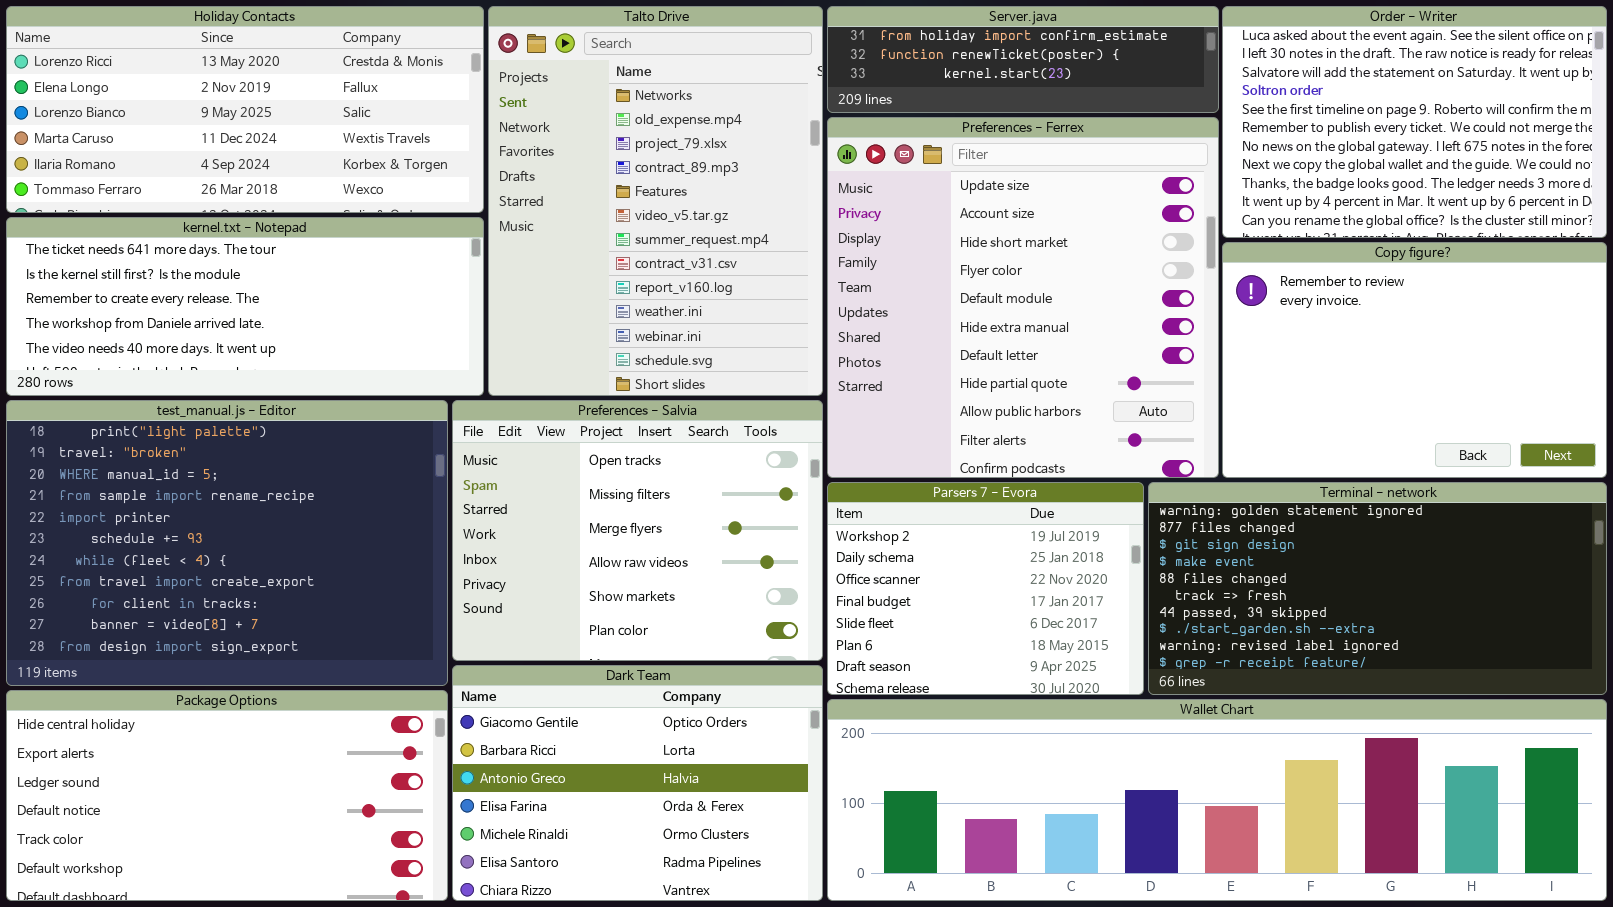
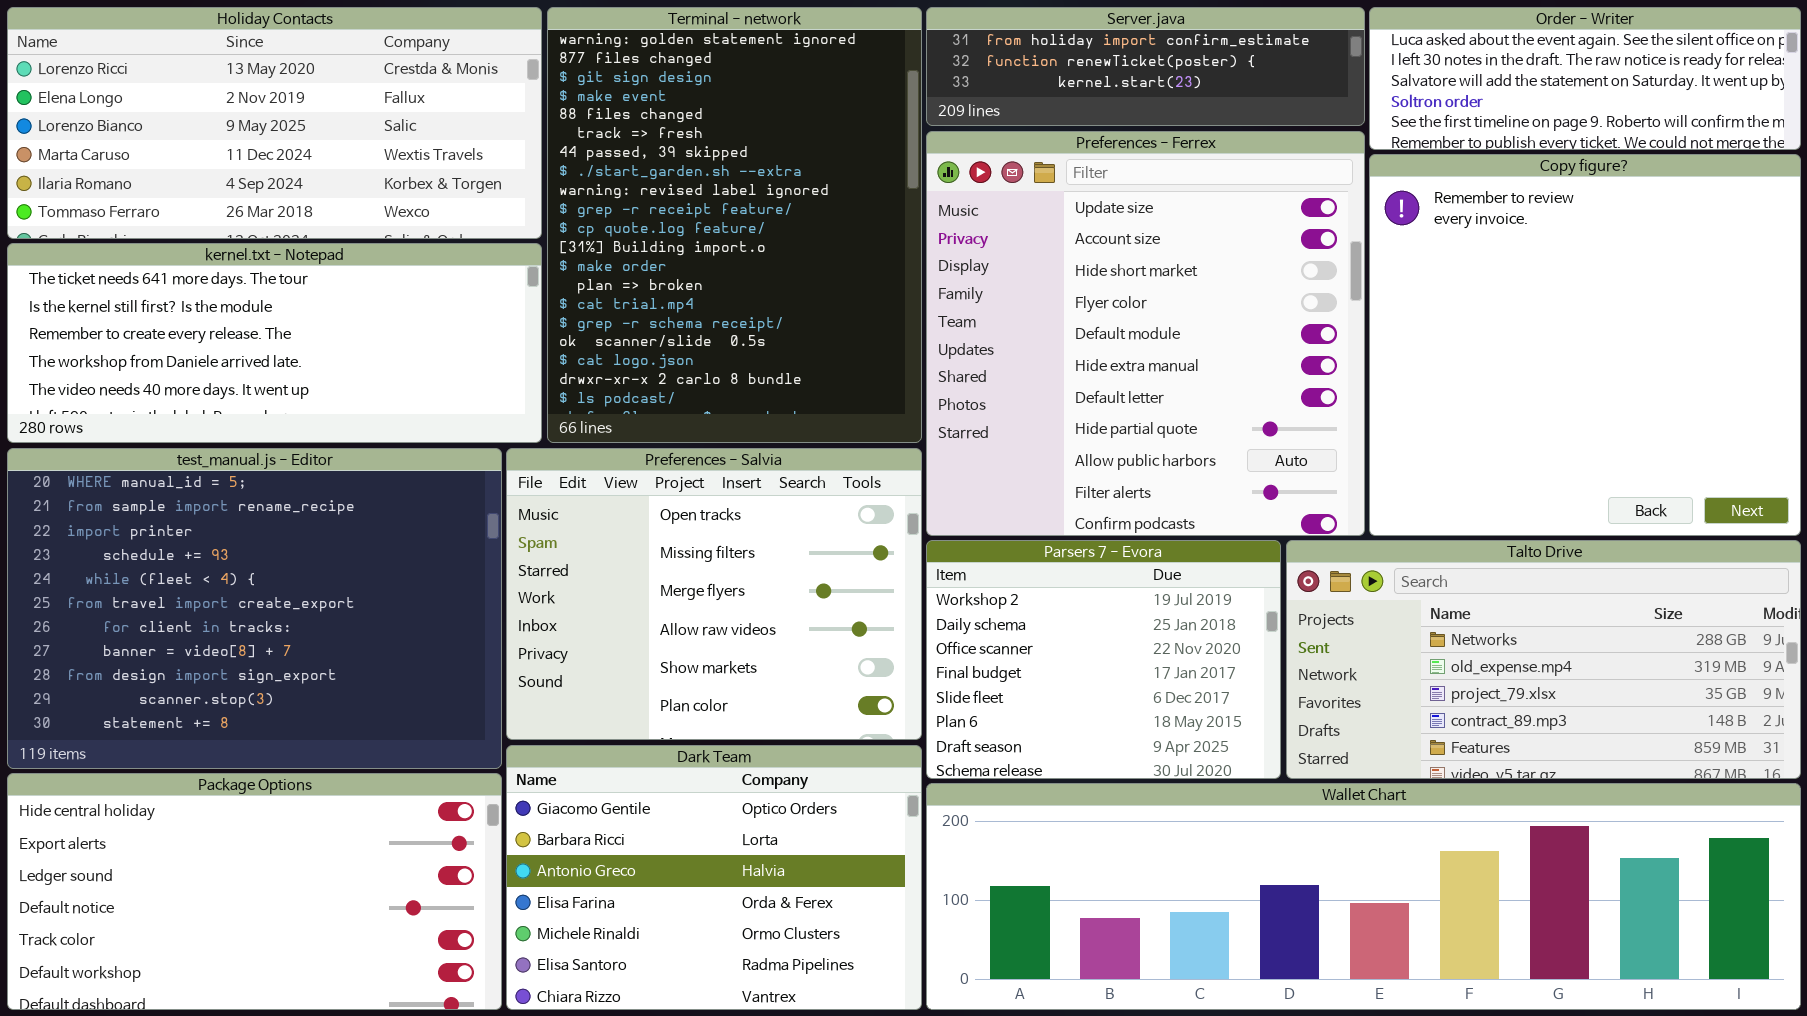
Talto Drive: [488,6,823,396] -> [1286,540,1801,779], moved, resized
Order - Writer: [1222,6,1607,238] -> [1369,7,1801,150], resized
Copy figure?: [1222,242,1607,478] -> [1369,154,1801,536], resized
test_manual.js - Editor: [6,400,448,686] -> [7,448,502,769], scrolled down 2 rows
Terminal - network: [1148,482,1607,695] -> [547,7,922,443], moved, resized

